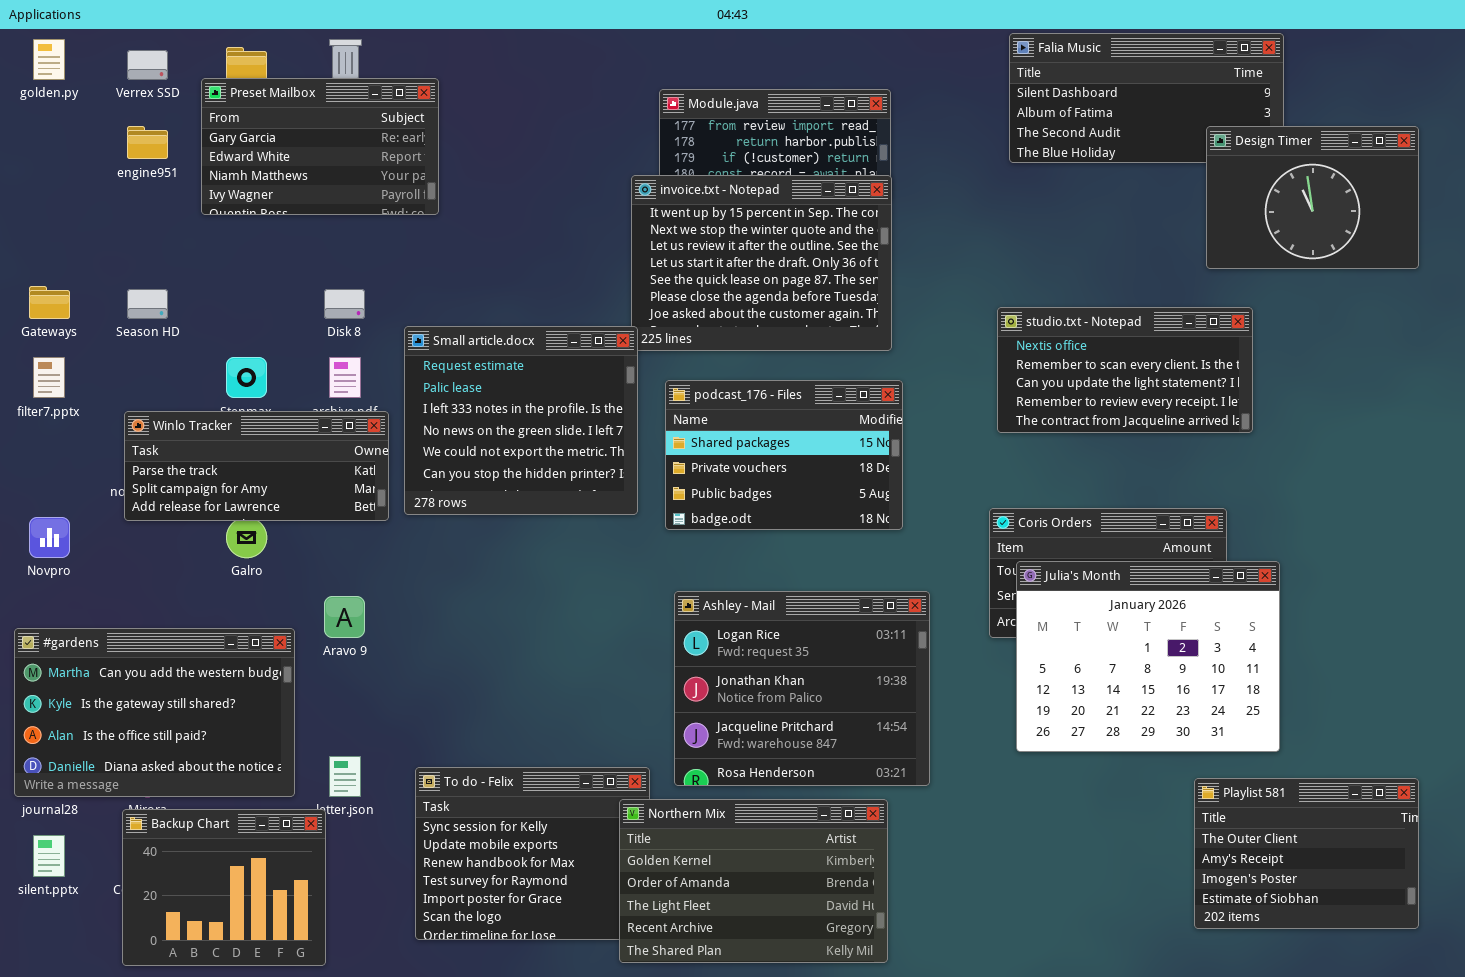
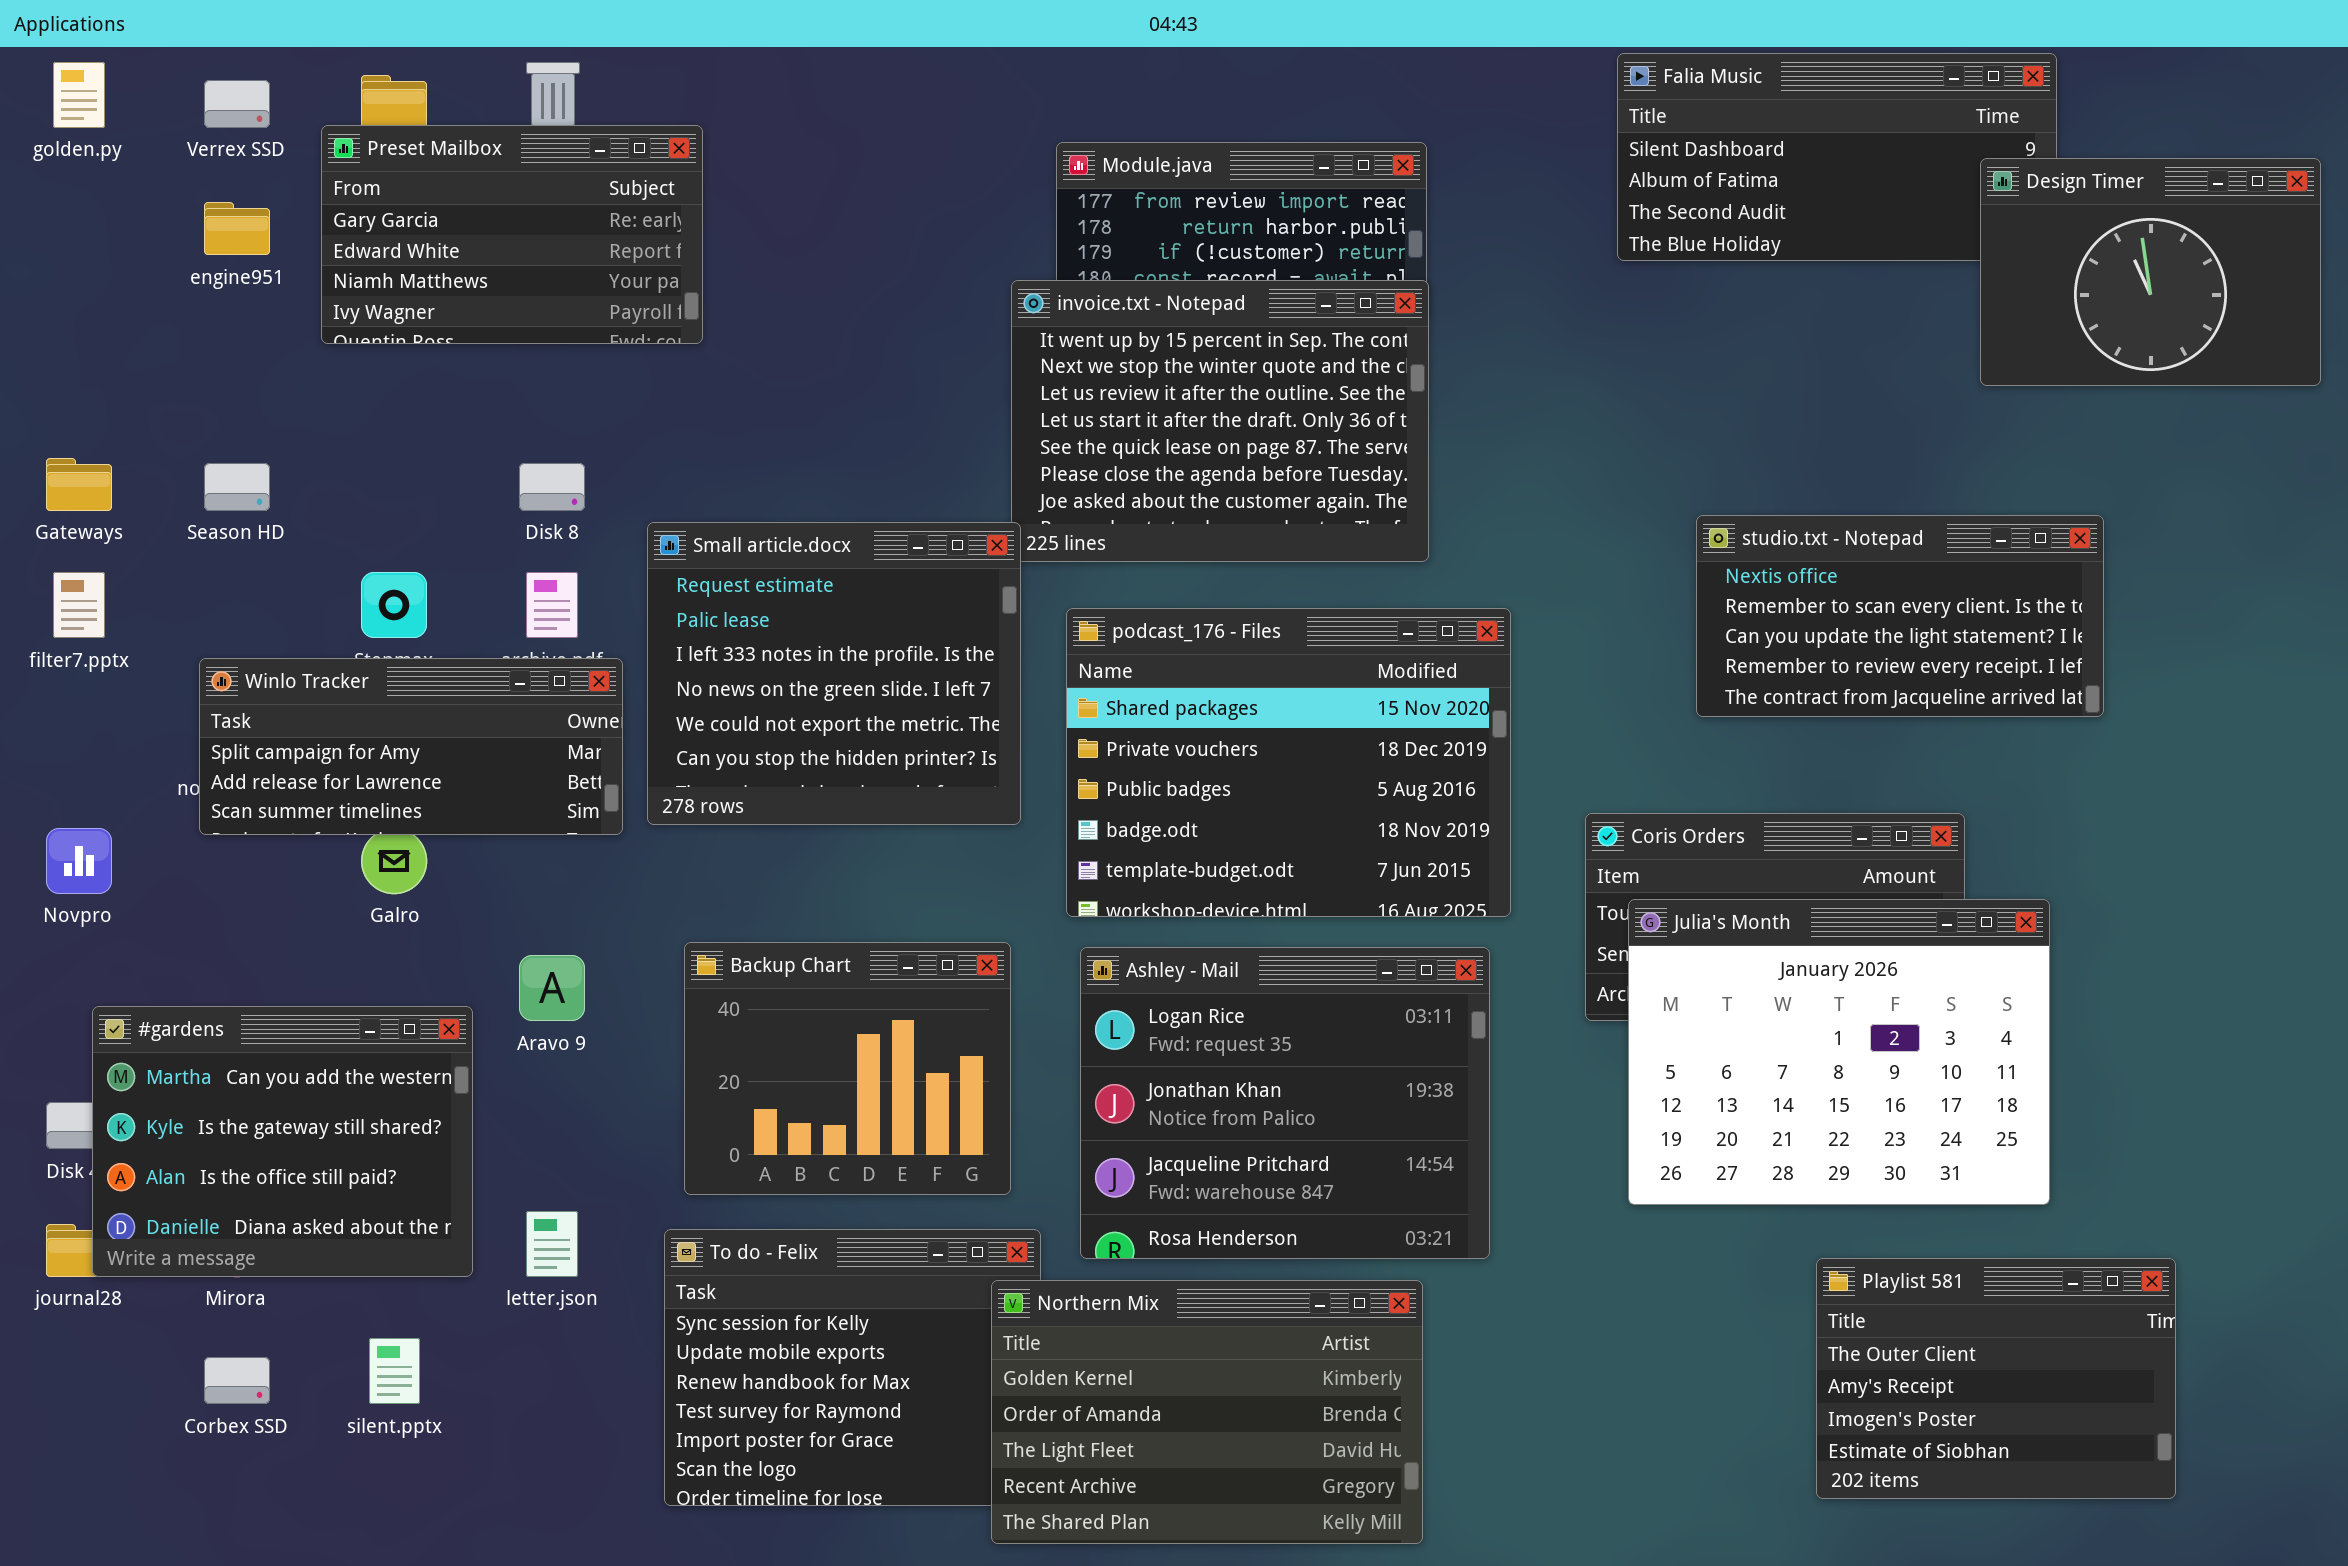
Design Timer: [1206,126,1419,269] -> [1980,158,2321,386], moved
studio.txt - Notepad: [997,307,1253,433] -> [1696,515,2104,717], moved
podcast_176 - Files: [665,380,903,530] -> [1066,608,1511,917], resized
Winlo Tracker: [124,411,389,521] -> [199,658,623,835], scrolled down 1 row
#gardens: [14,628,295,797] -> [92,1006,473,1277], resized
Playlist 581: [1194,778,1419,929] -> [1816,1258,2176,1499], moved
Backup Chart: [122,809,326,966] -> [684,942,1011,1195], moved
silent.pptx: [33,835,65,877] -> [369,1338,420,1404], moved

